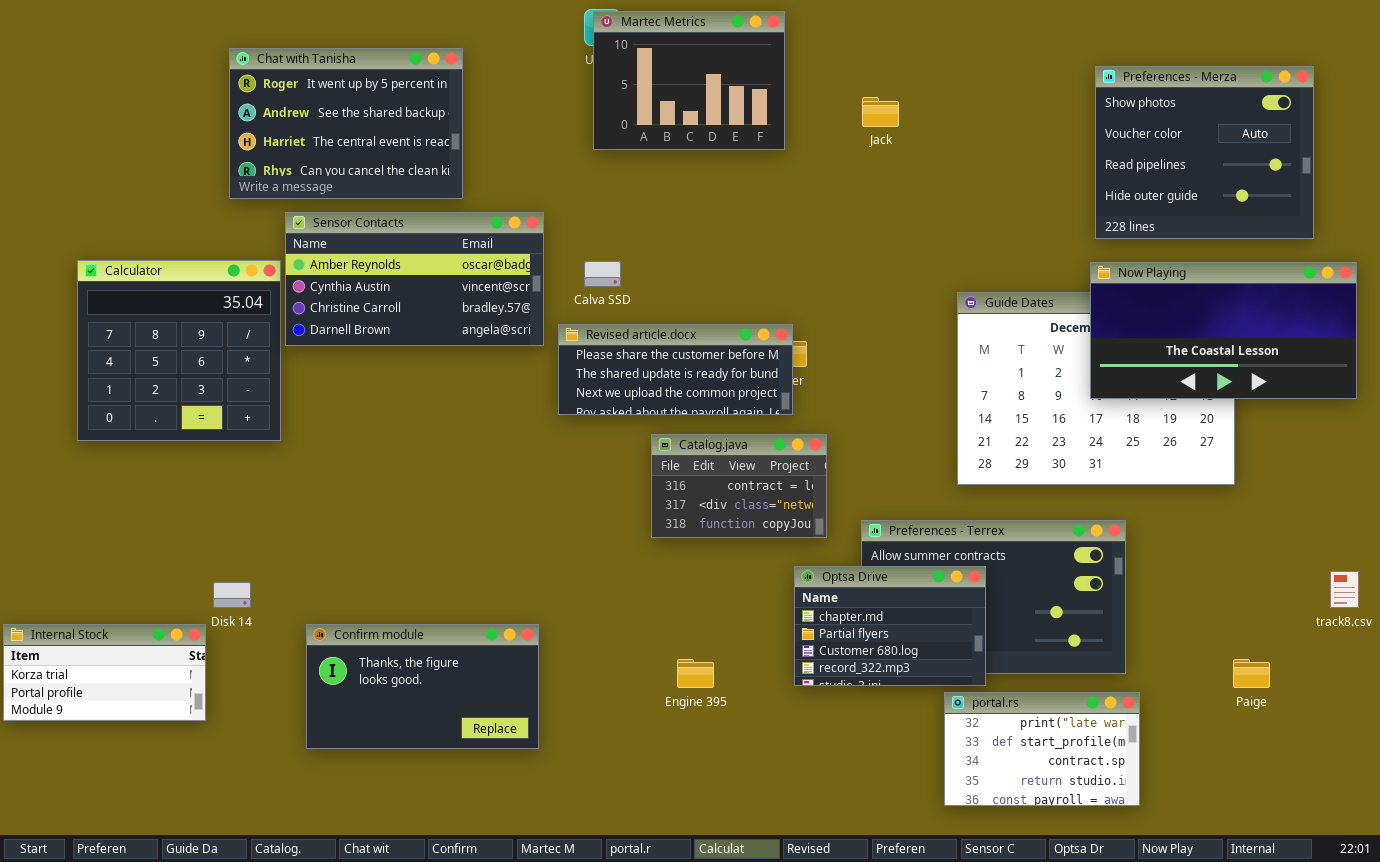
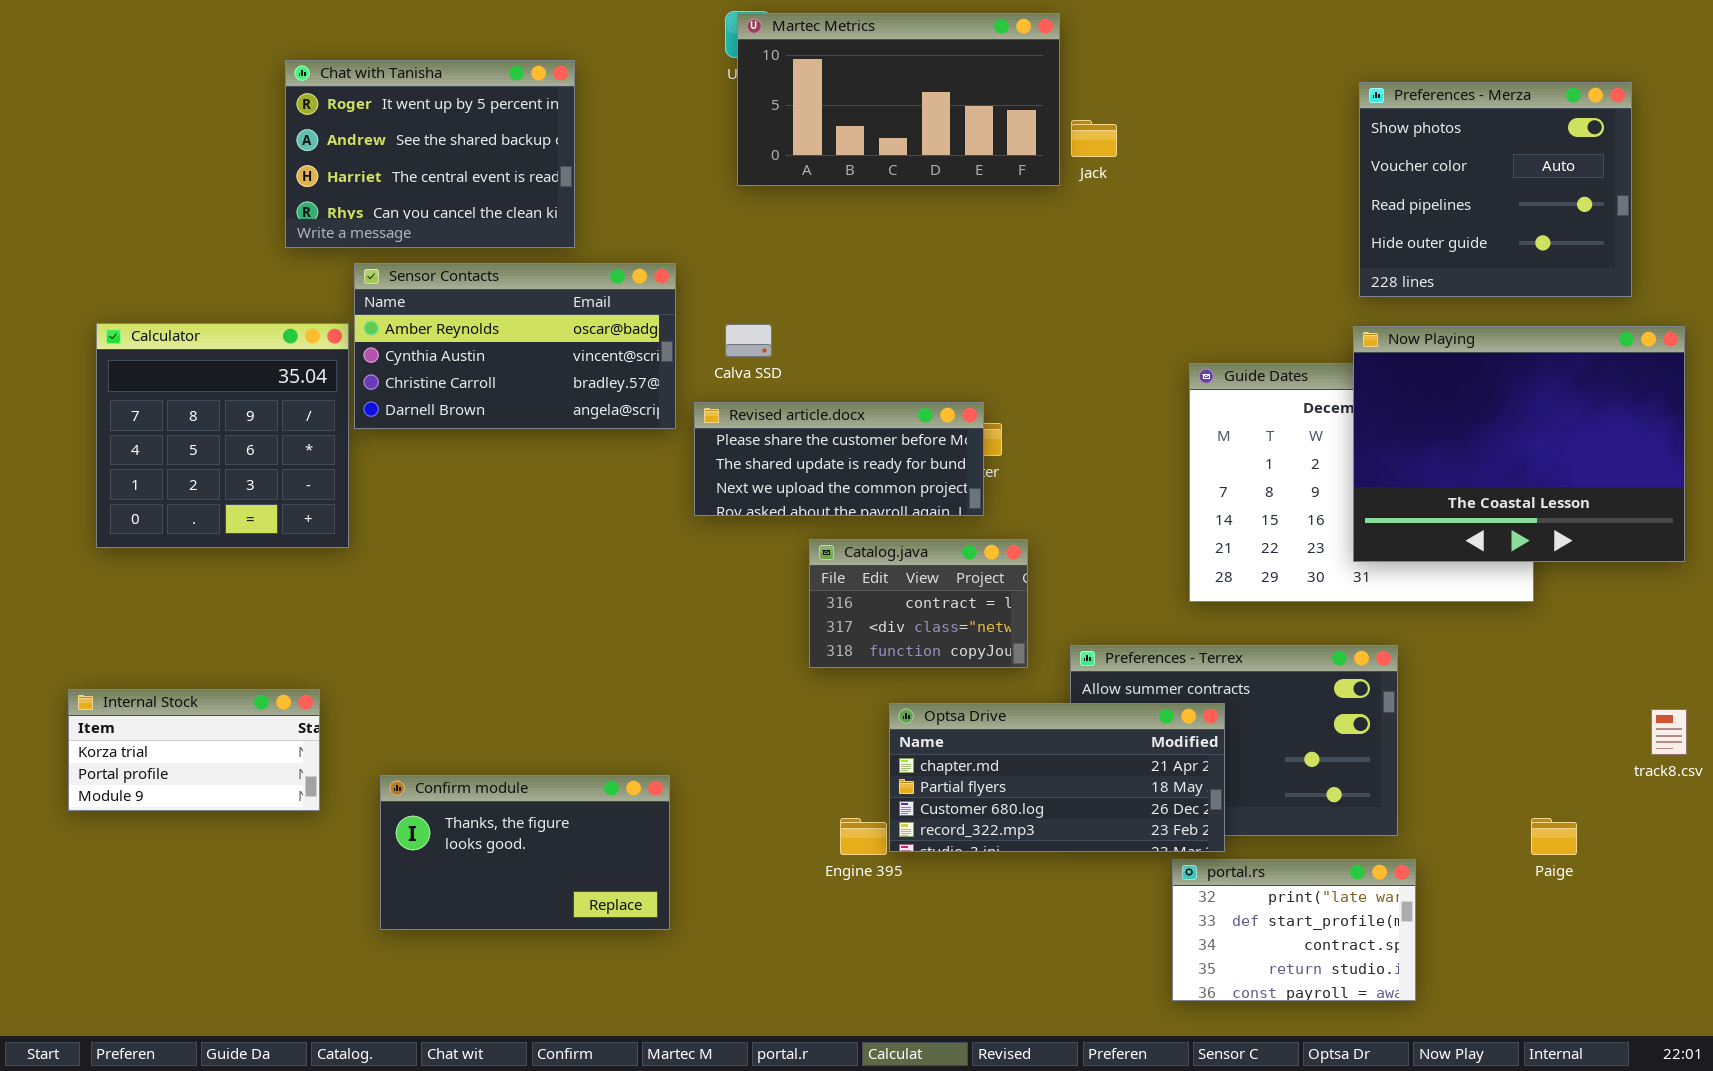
Martec Metrics: [593,11,785,150] -> [737,13,1060,186], resized
Now Playing: [1090,262,1357,399] -> [1353,326,1685,562], resized
Optsa Drive: [794,566,986,686] -> [889,703,1225,852], resized
Internal Stock: [3,624,206,721] -> [68,689,320,811], moved

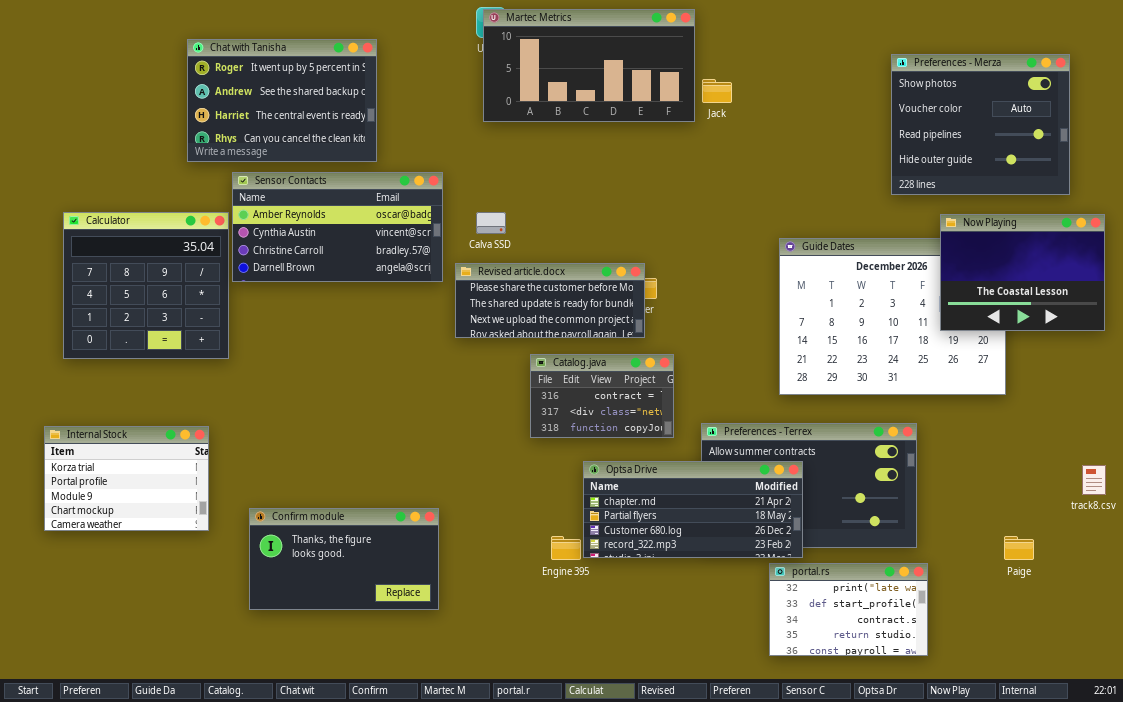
Now Playing: [1353,326,1685,562] -> [940,214,1105,331], resized
Internal Stock: [68,689,320,811] -> [44,426,209,531], resized

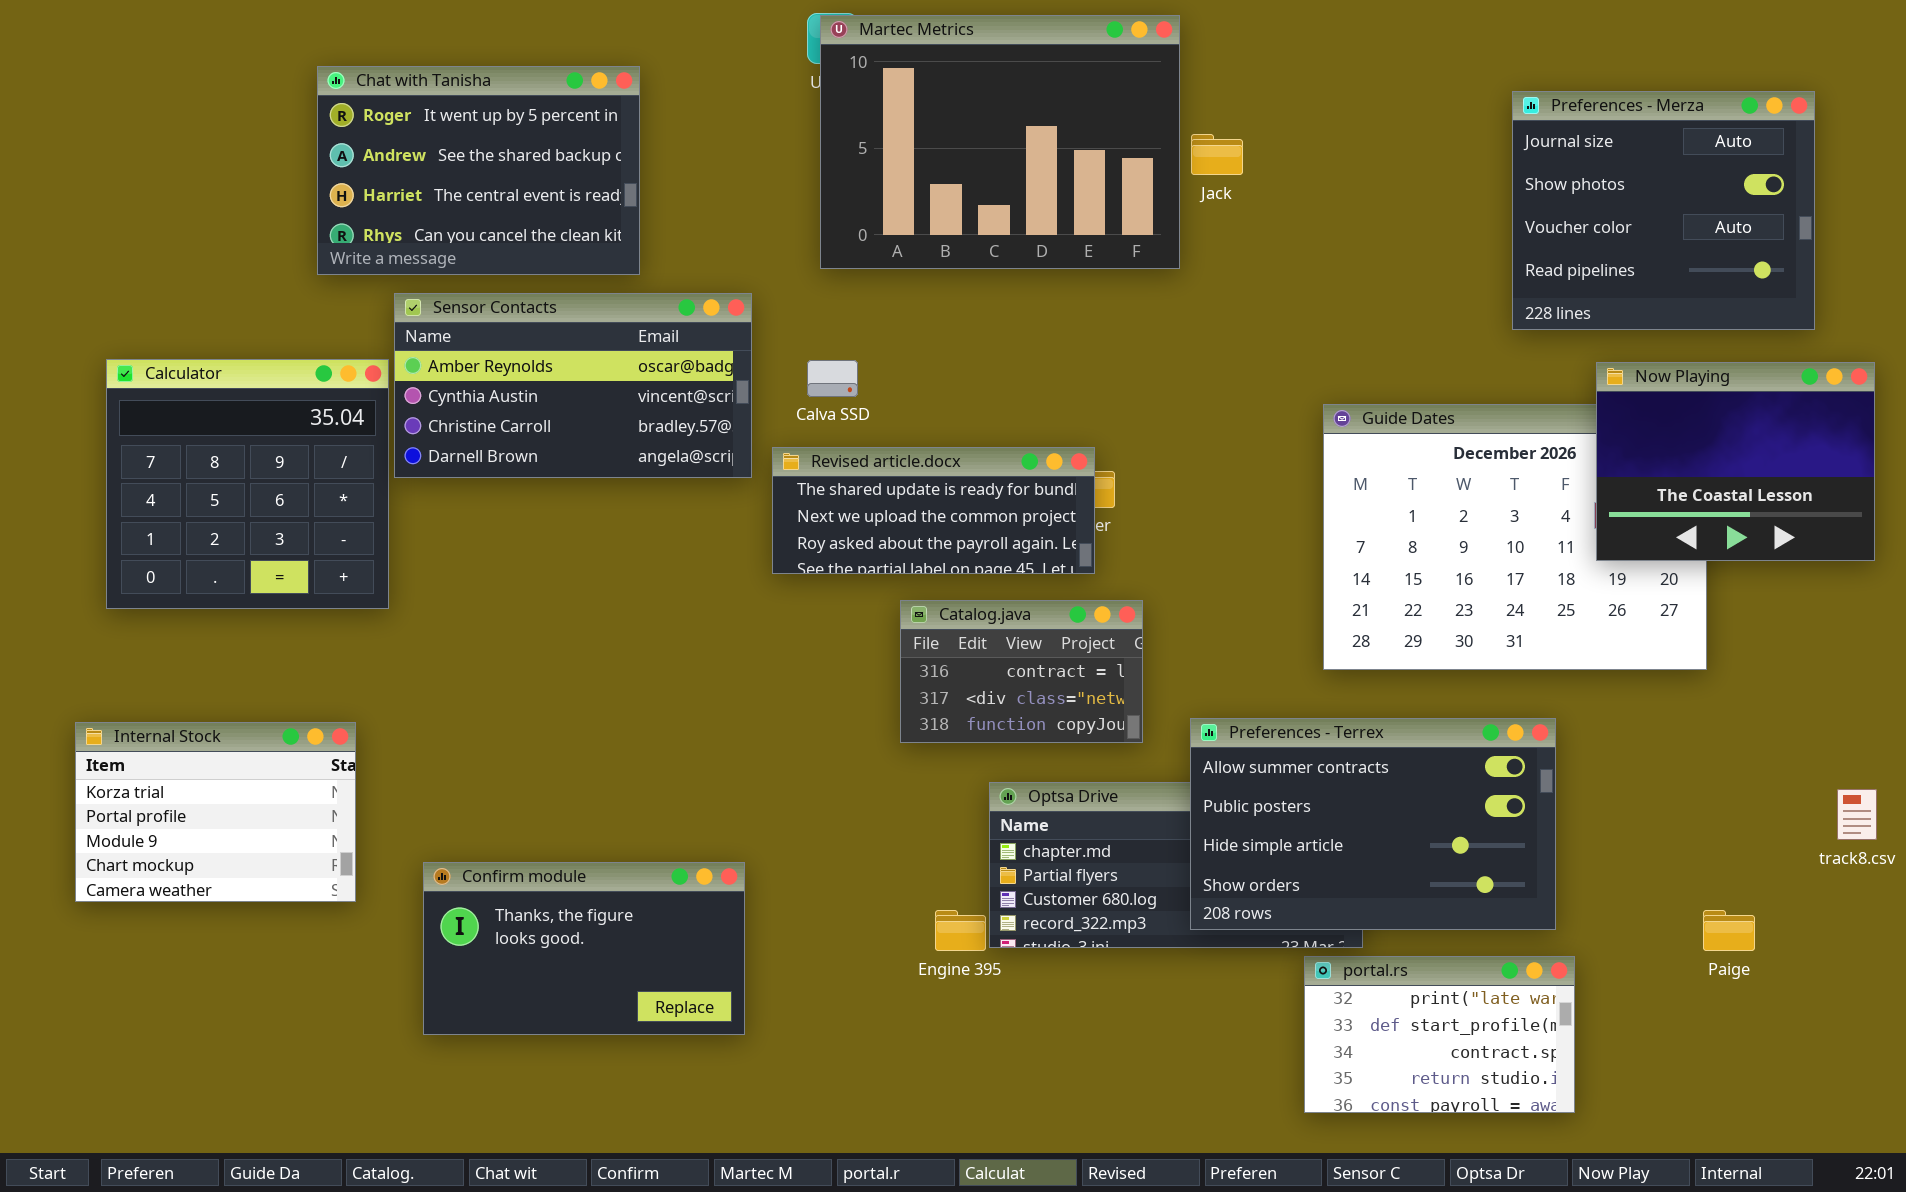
Martec Metrics: [483,9,695,122] -> [820,15,1180,269], resized
Preferences - Merza: [891,54,1070,195] -> [1512,91,1815,330], scrolled up 1 row
Revised article.docx: [455,263,645,338] -> [772,447,1095,574], scrolled down 1 row
Preferences - Terrex: [701,423,917,548] -> [1190,718,1556,930], raised

